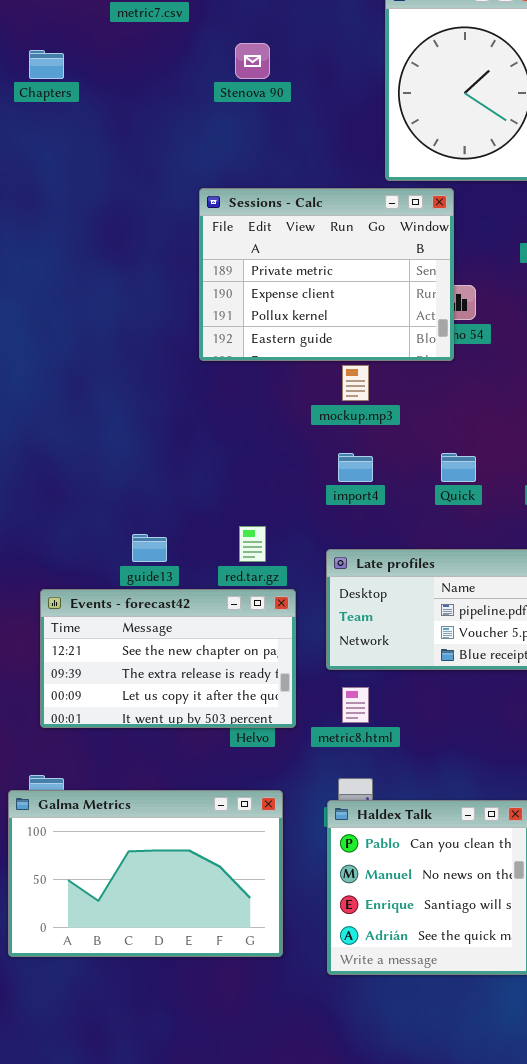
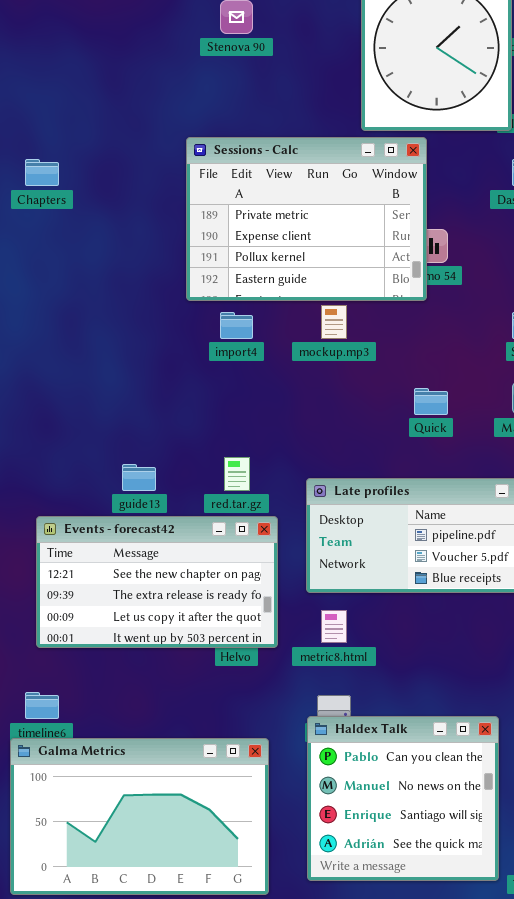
Chapters: [29,50,64,79] -> [25,159,59,186], moved
import4: [338,453,373,482] -> [220,312,253,339], moved
Galma Metrics: [8,790,283,957] -> [10,738,269,895], moved

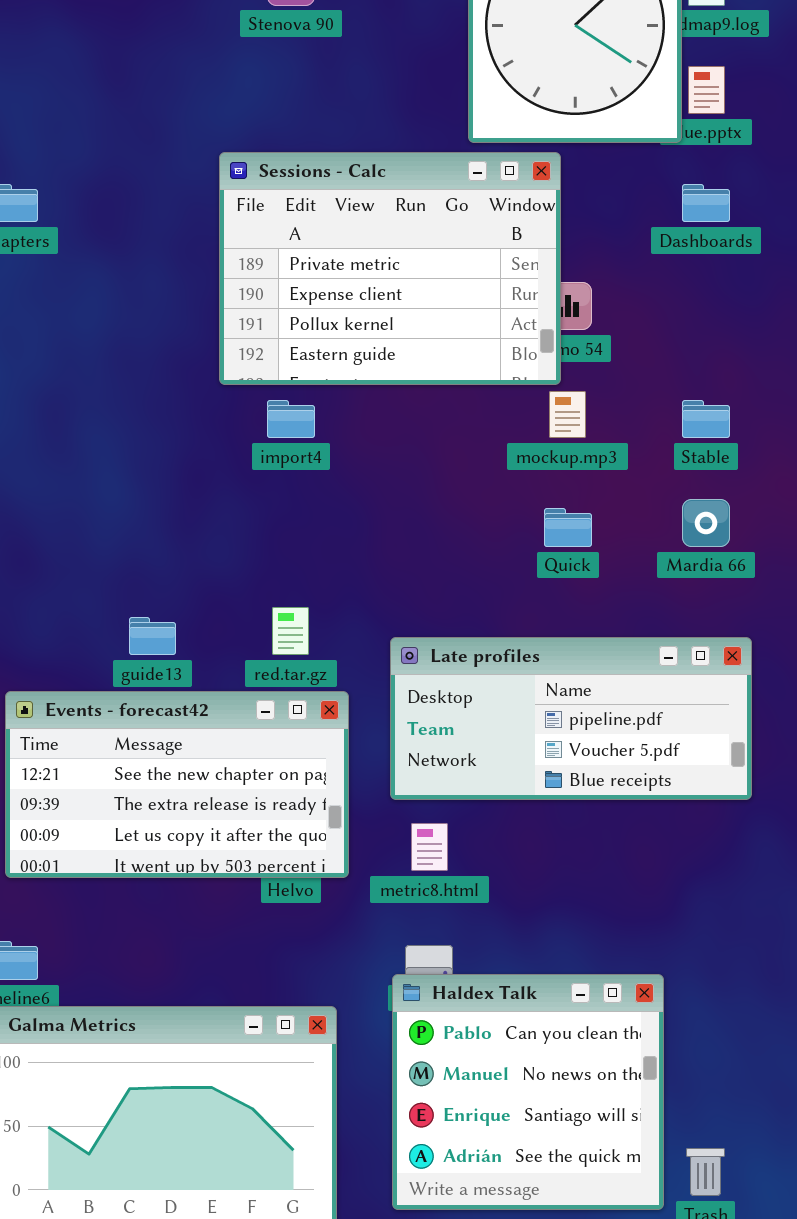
mockup.mp3: [321,305,347,339] -> [549,391,586,438], moved

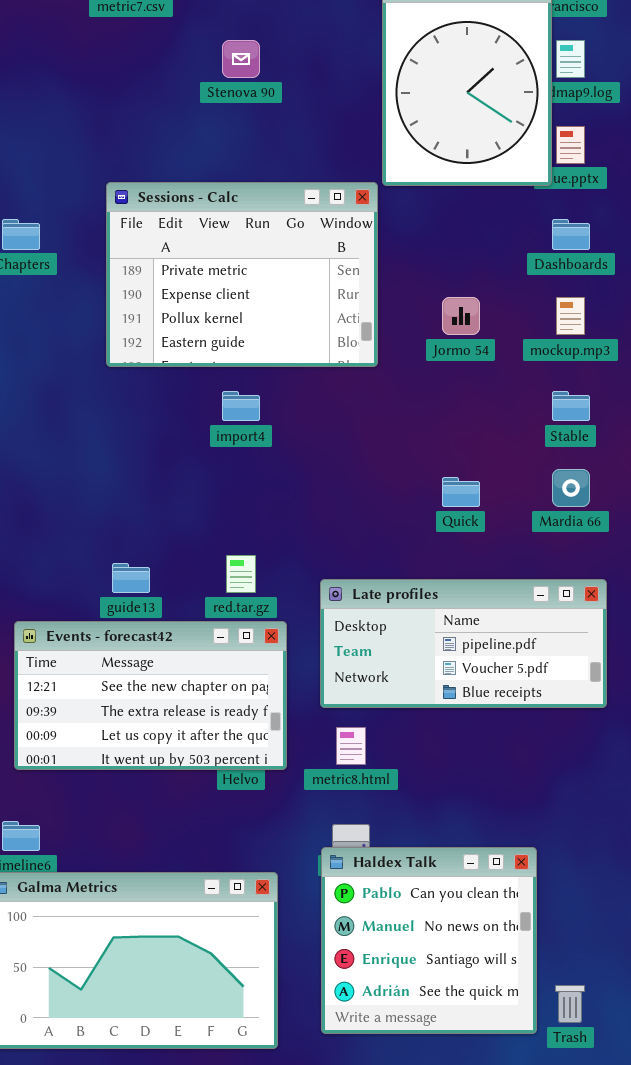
Sessions - Calc: [219,152,561,385] -> [106,182,378,367], moved
mockup.mp3: [549,391,586,438] -> [556,297,585,335], moved

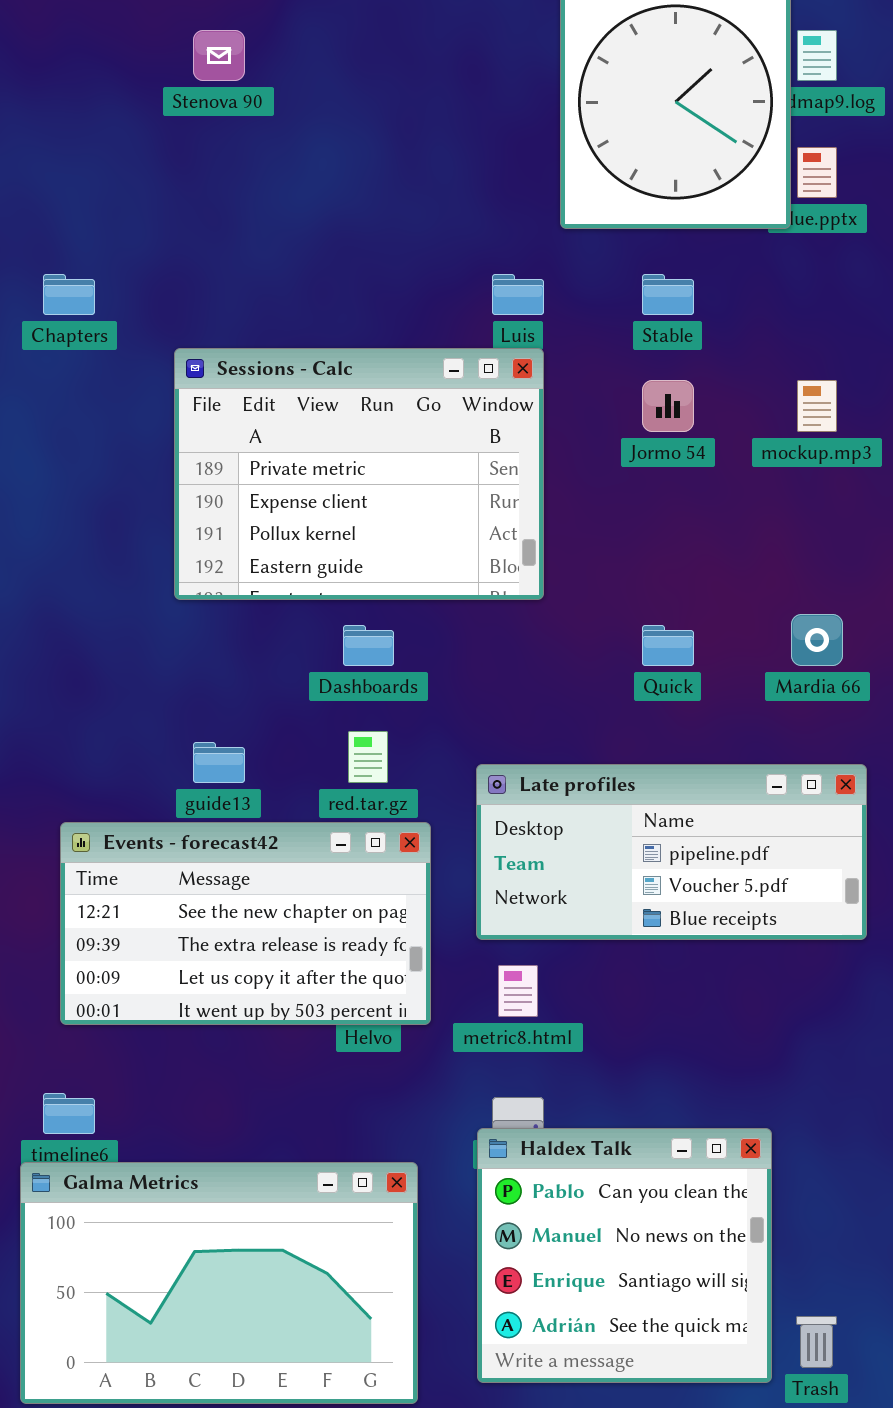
Stenova 90: [222,40,260,78] -> [193,30,245,81], moved
Sessions - Calc: [106,182,378,367] -> [174,348,544,600], moved
Dashboards: [552,219,590,250] -> [343,625,394,666], moved
Stable: [552,391,590,421] -> [642,274,694,315], moved

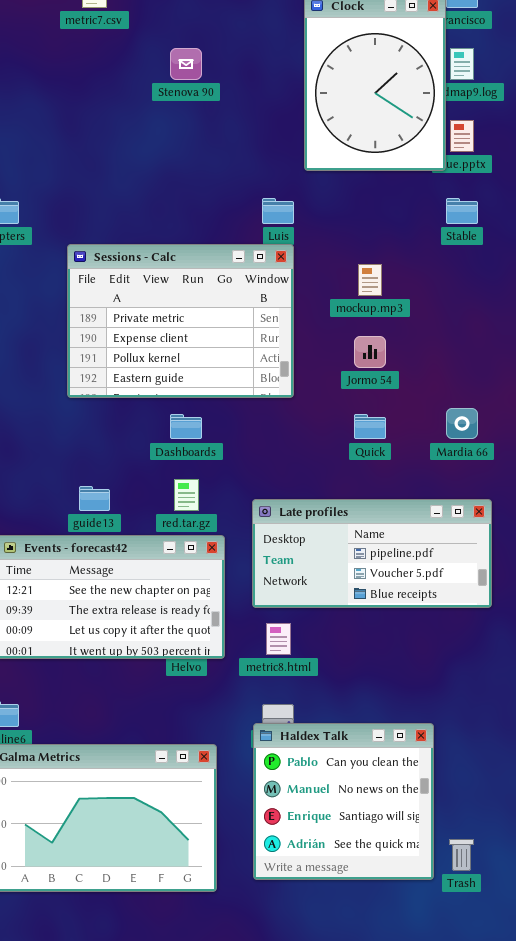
Stenova 90: [193,30,245,81] -> [170,48,202,80], moved
Stable: [642,274,694,315] -> [446,198,478,224], moved
Jormo 54: [642,380,694,432] -> [354,336,386,368], moved
mockup.mp3: [797,380,837,432] -> [358,264,382,296], moved

